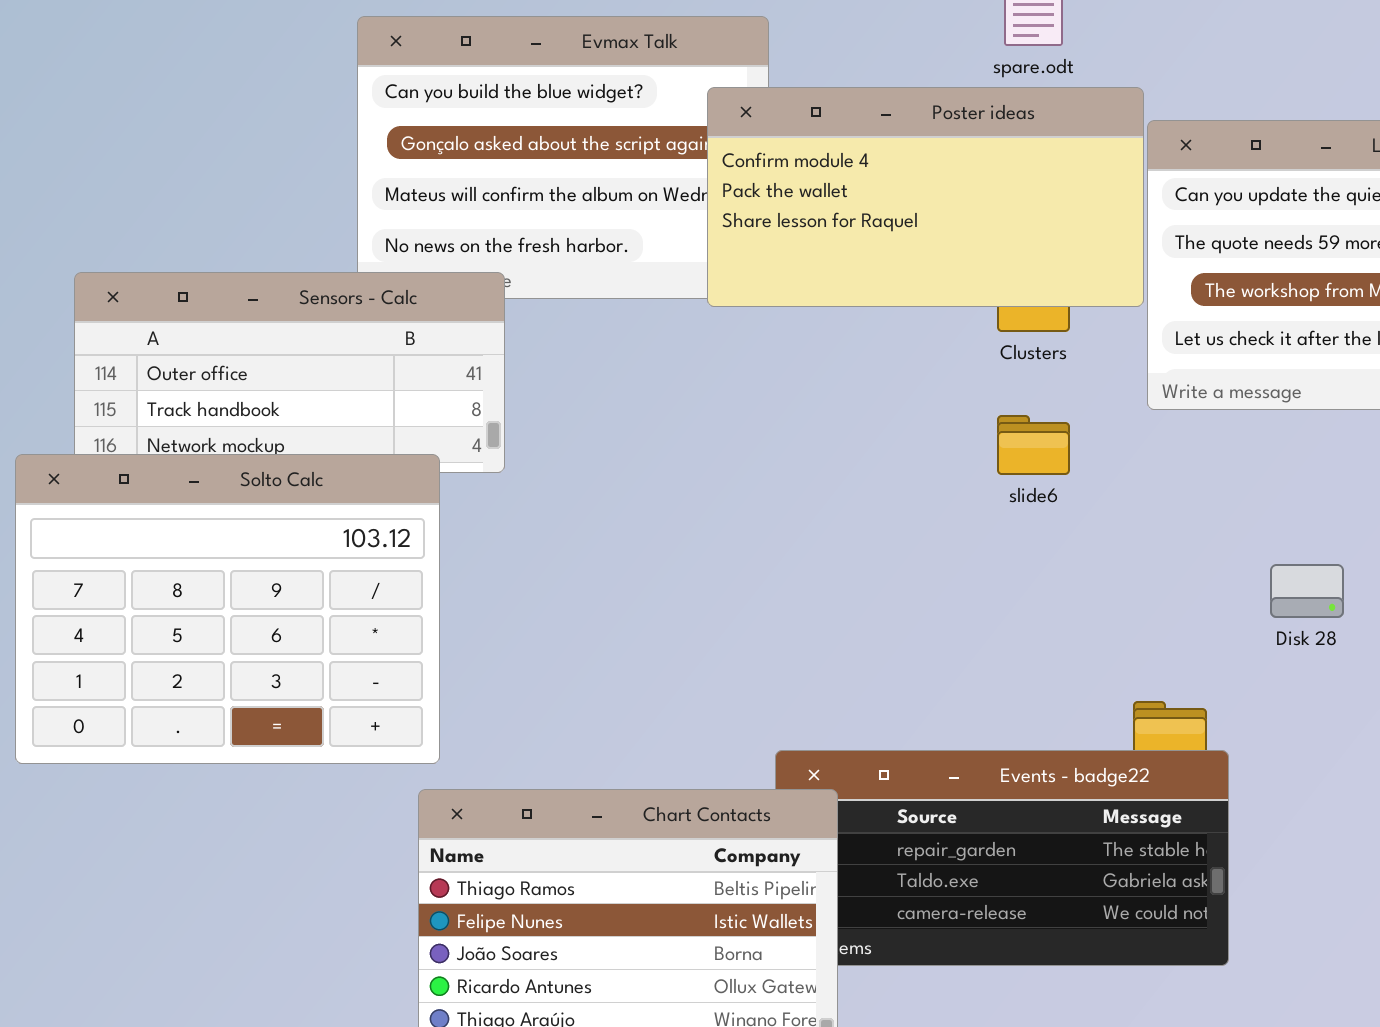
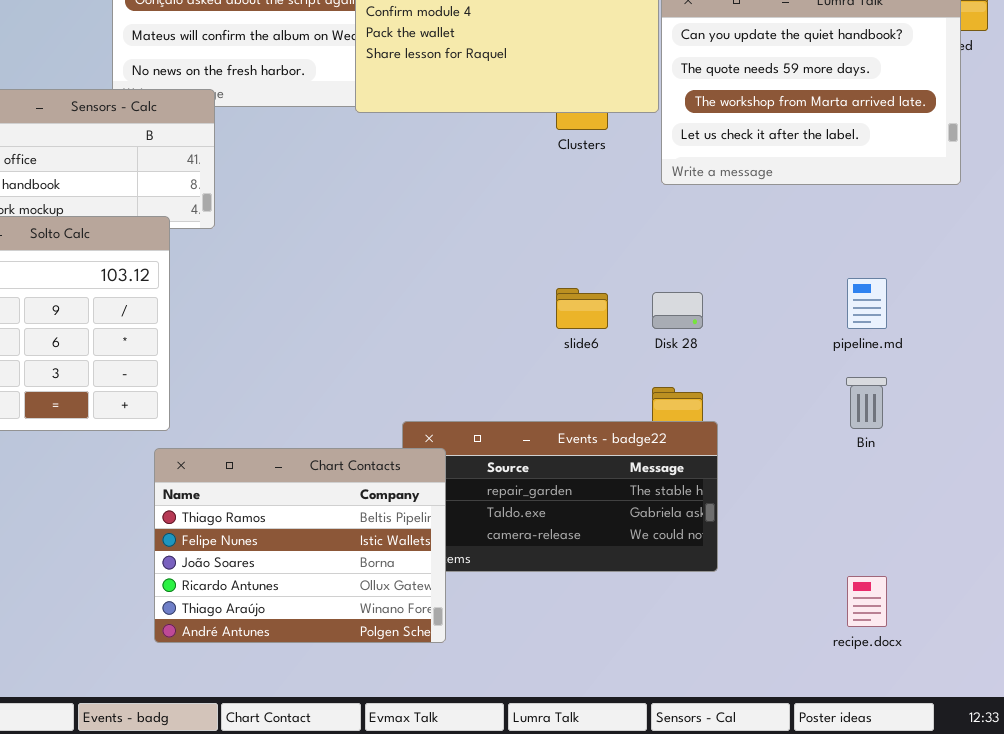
slide6: [997,415,1070,475] -> [556,288,608,329], moved
Disk 28: [1270,564,1344,618] -> [652,292,703,329], moved

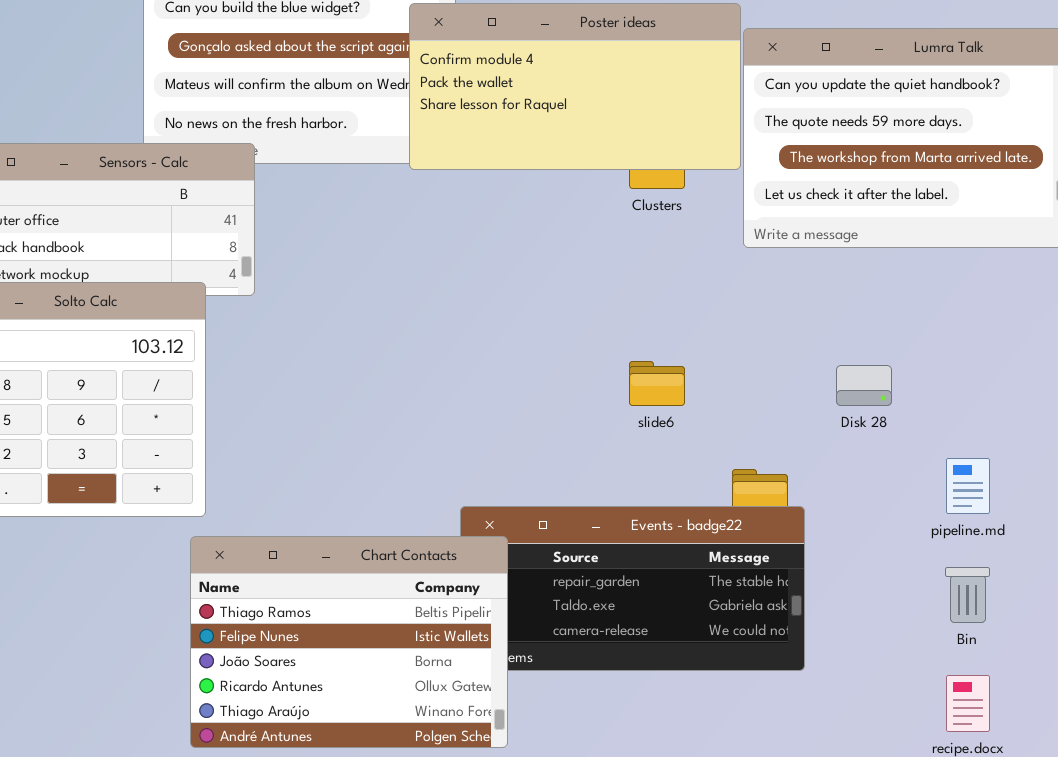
pipeline.md: [847,278,887,329] -> [946,458,990,514], moved
Disk 28: [652,292,703,329] -> [836,365,892,406], moved
Bin: [846,377,887,429] -> [945,567,990,623], moved

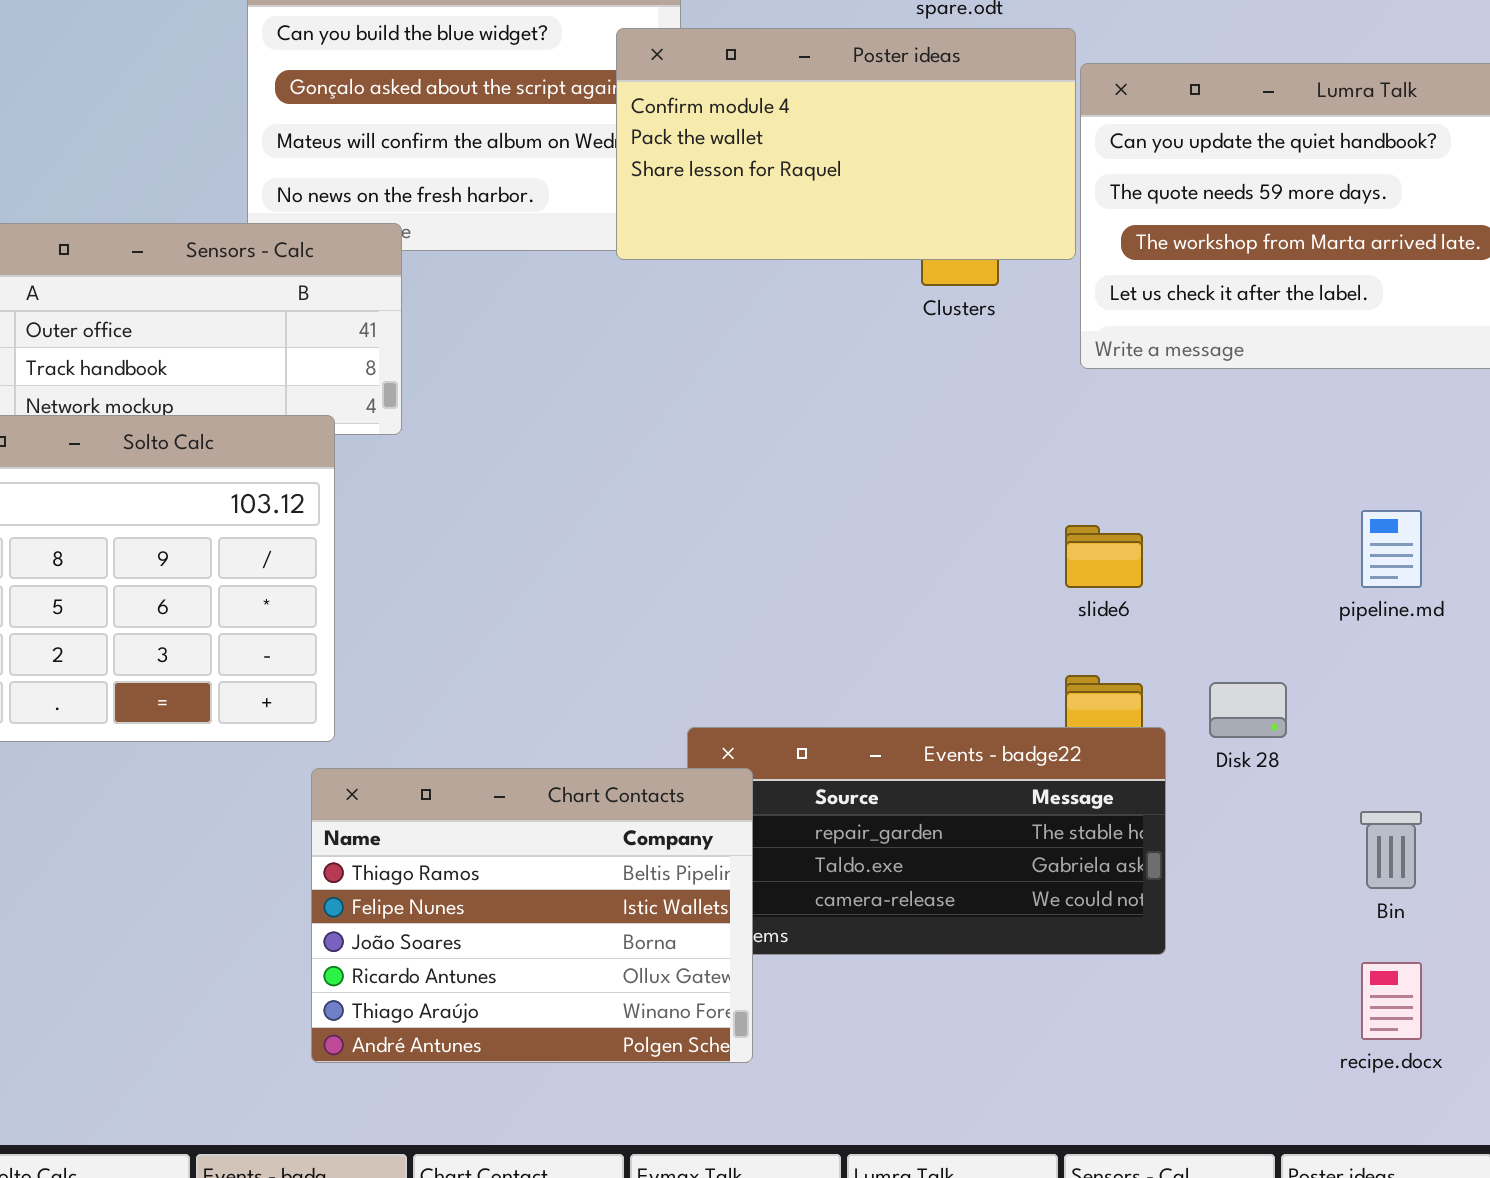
slide6: [629,361,685,406] -> [1065,525,1143,588], moved
Disk 28: [836,365,892,406] -> [1209,682,1287,738], moved
pipeline.md: [946,458,990,514] -> [1361,510,1422,588], moved

